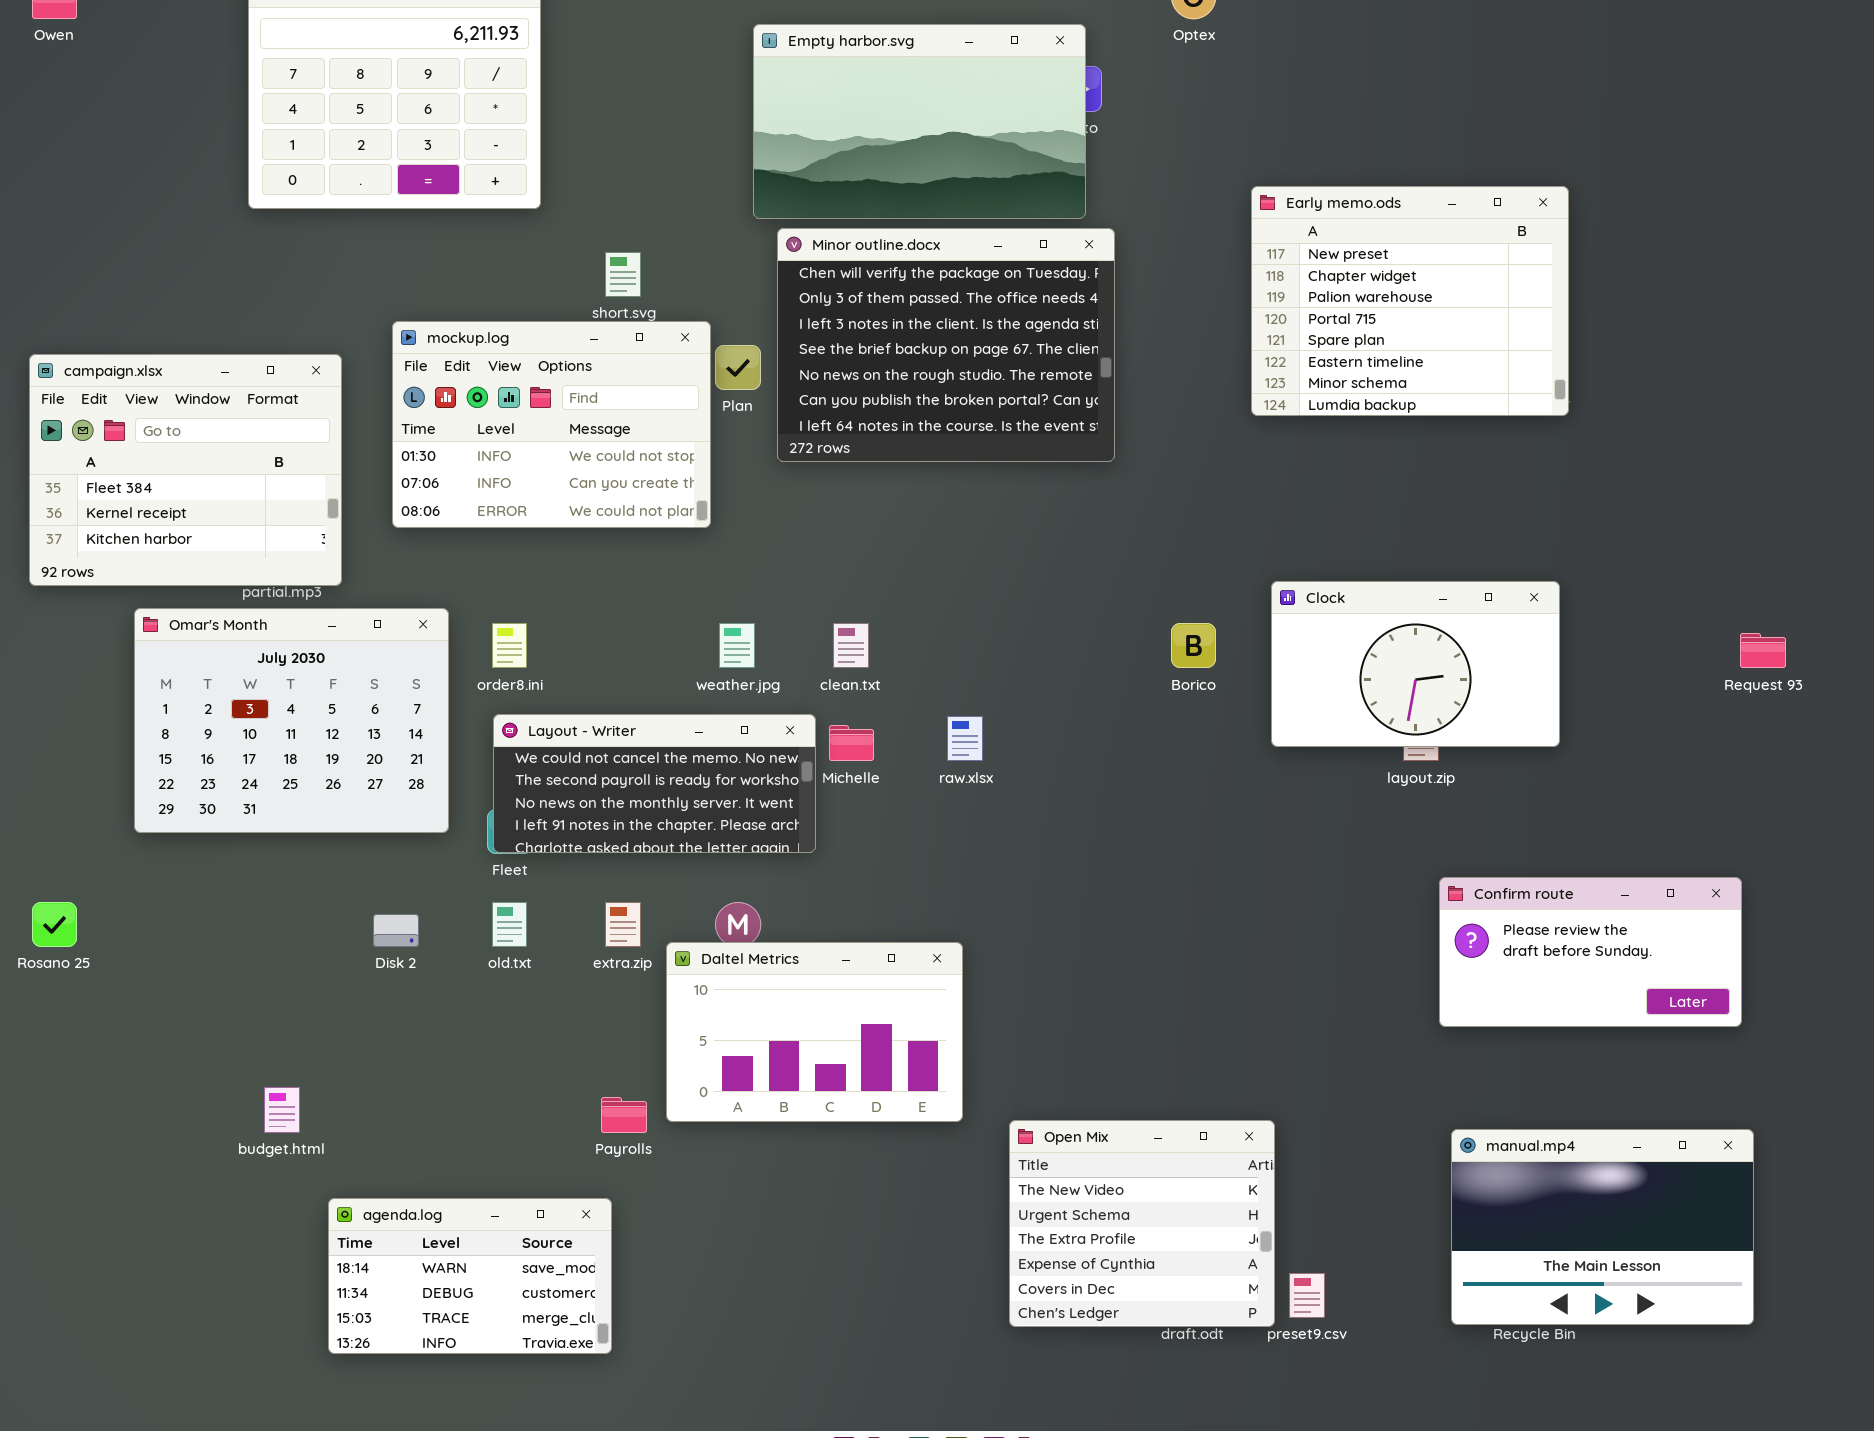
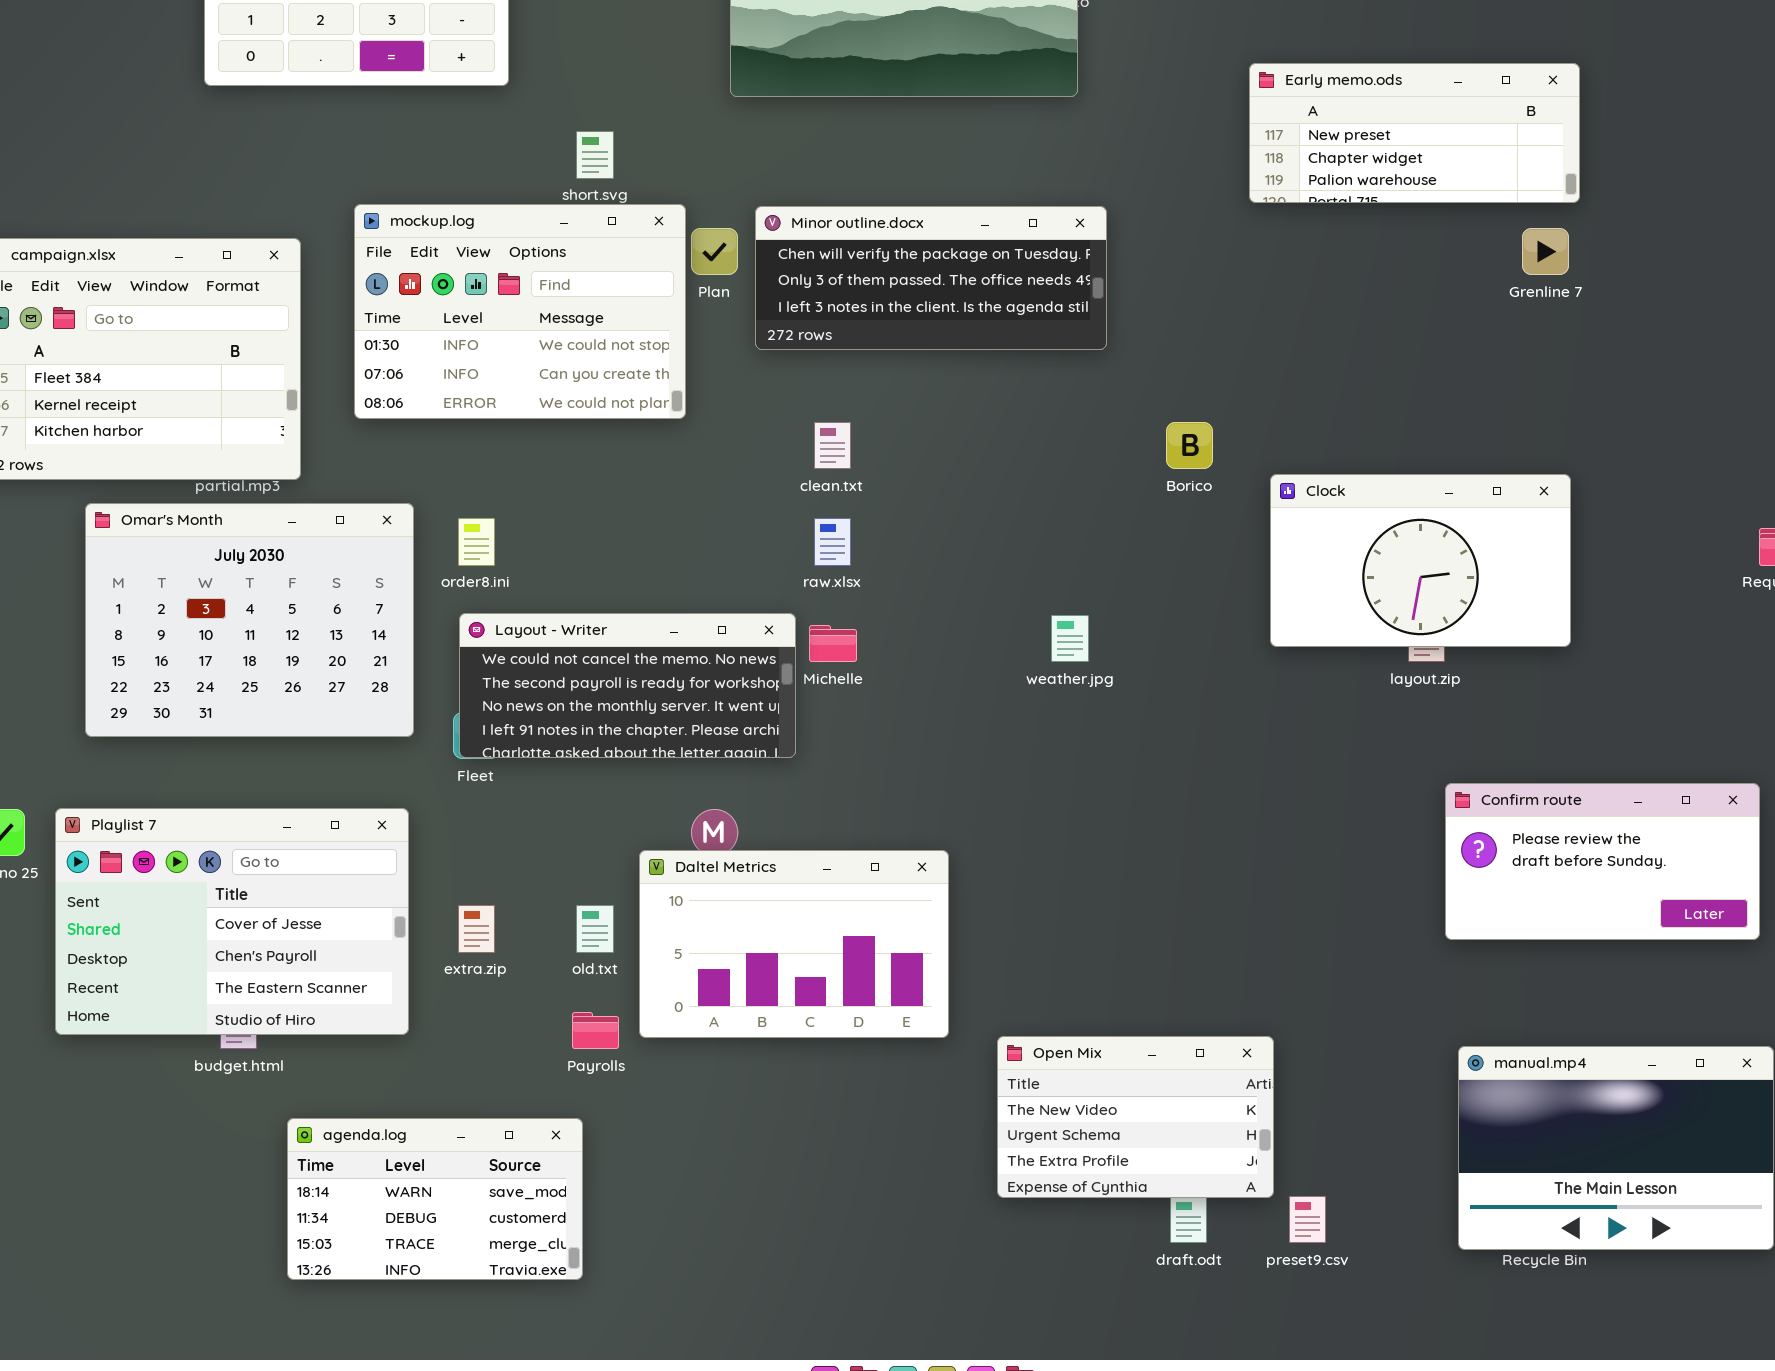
Early memo.ods: [1251,186,1569,416] -> [1249,63,1580,203], resized
Minor outline.docx: [777,228,1115,462] -> [755,206,1107,350], resized
weather.jpg: [719,623,755,668] -> [1051,615,1089,662], moved
clean.txt: [833,623,869,668] -> [814,422,851,469], moved
Borico: [1171,623,1216,668] -> [1166,422,1213,469], moved
raw.xlsx: [947,716,983,761] -> [814,518,851,566], moved
Playlist 7: none -> [55,808,409,1035], opened
old.txt: [492,902,527,947] -> [576,905,614,953], moved
extra.zip: [605,902,641,947] -> [458,905,495,953], moved
Open Mix: [1009,1120,1275,1327] -> [997,1036,1274,1198], resized

